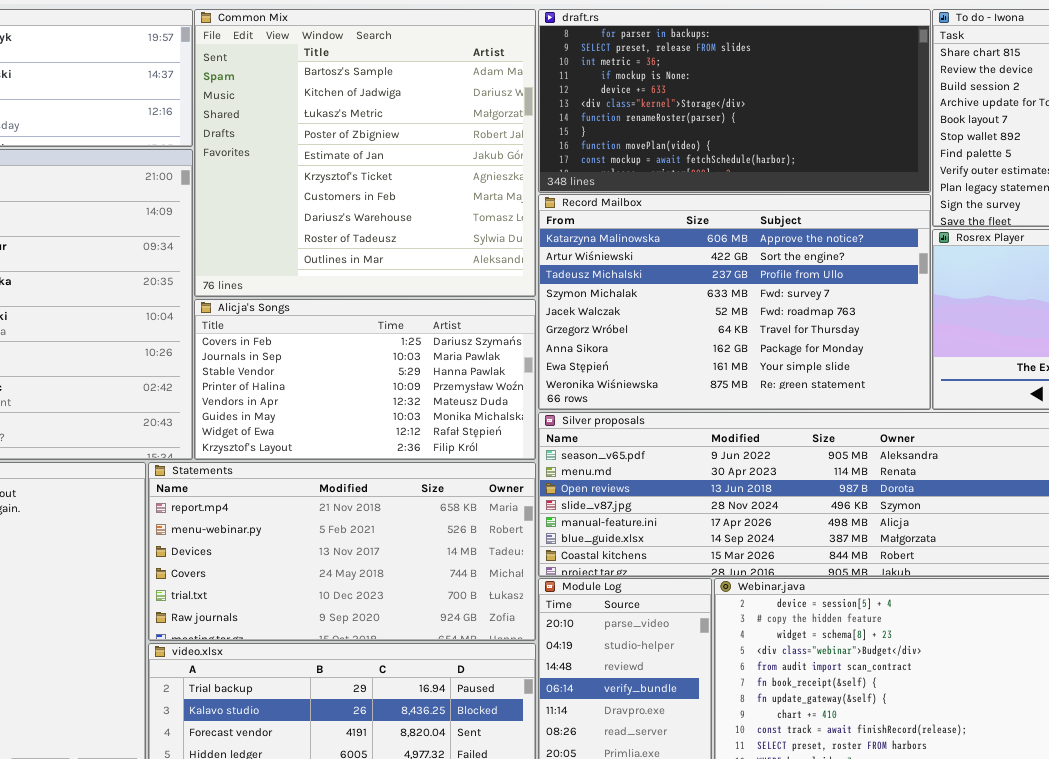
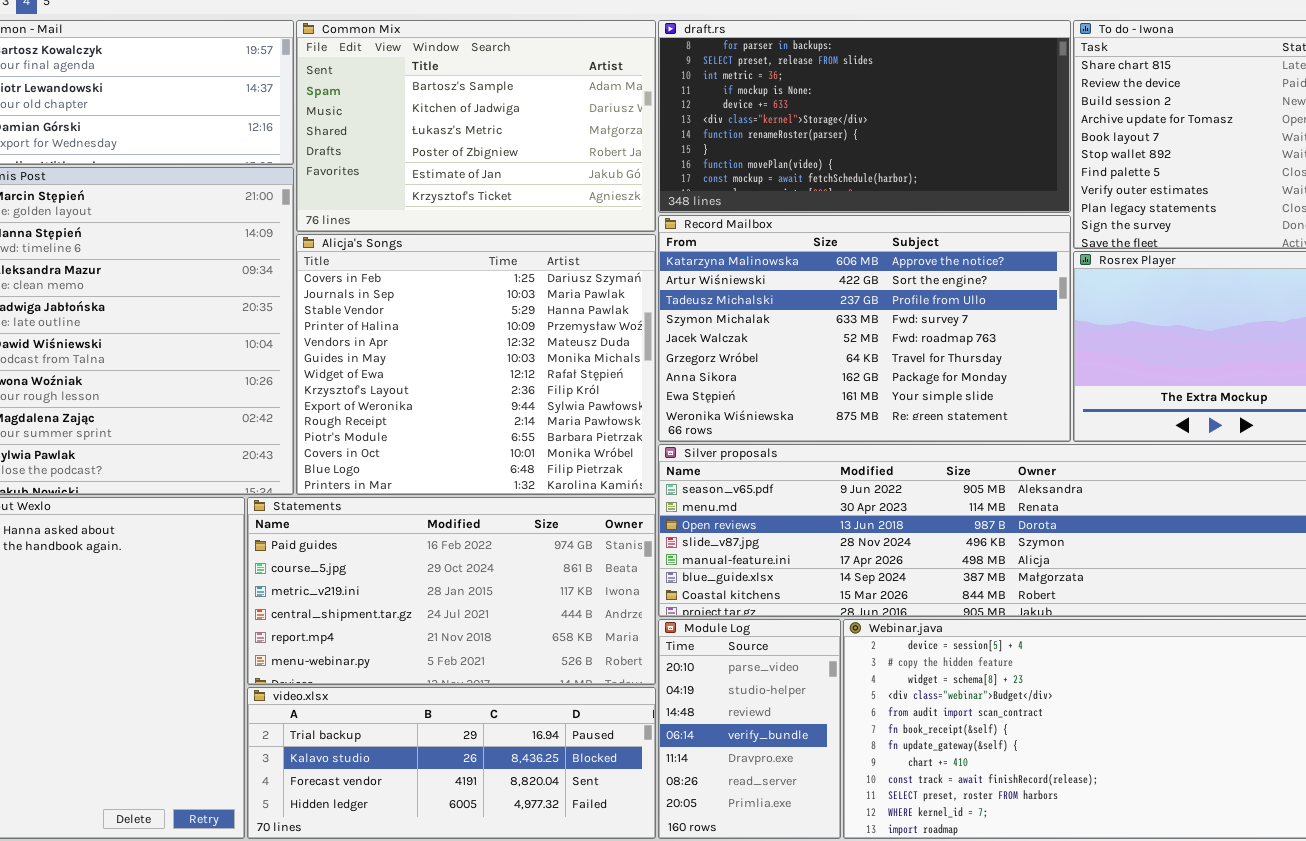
Common Mix: [194,9,536,297] -> [296,20,656,232], resized
Alicja's Songs: [194,299,536,460] -> [296,234,656,495], resized
Statements: [148,462,536,641] -> [247,497,656,685], scrolled up 4 rows

